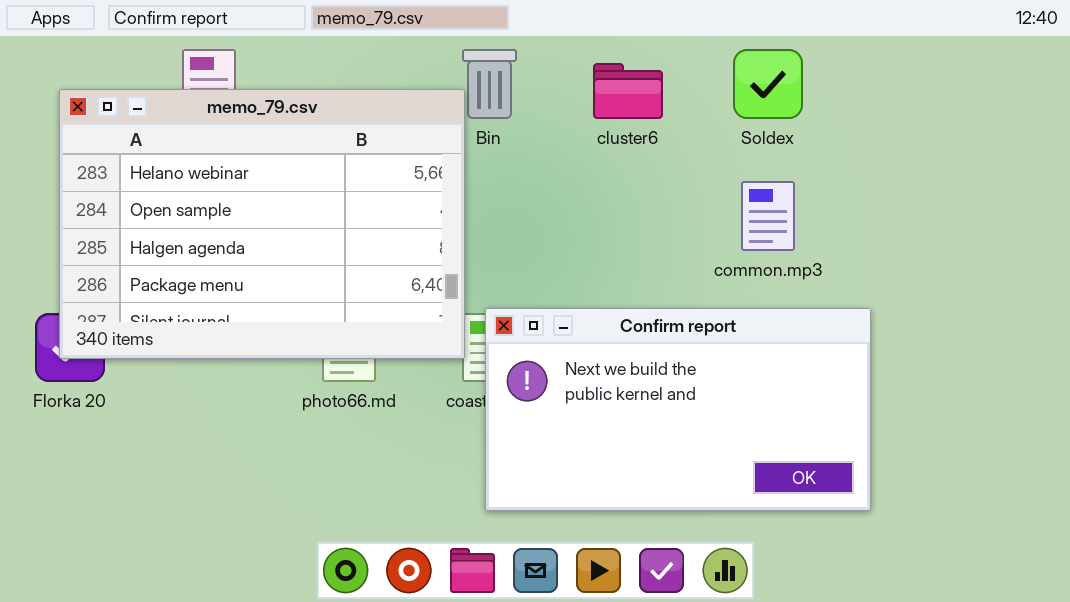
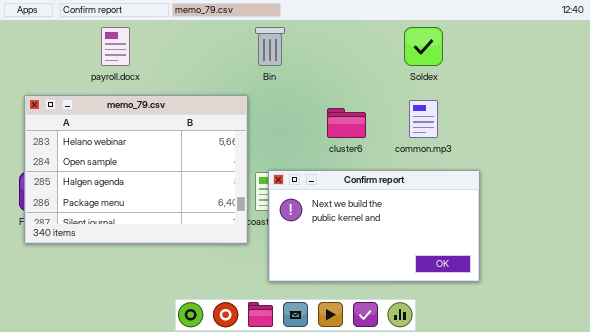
cluster6: [593,63,663,119] -> [327,108,366,138], moved
memo_79.csv: [59,89,465,359] -> [24,95,248,244], moved

